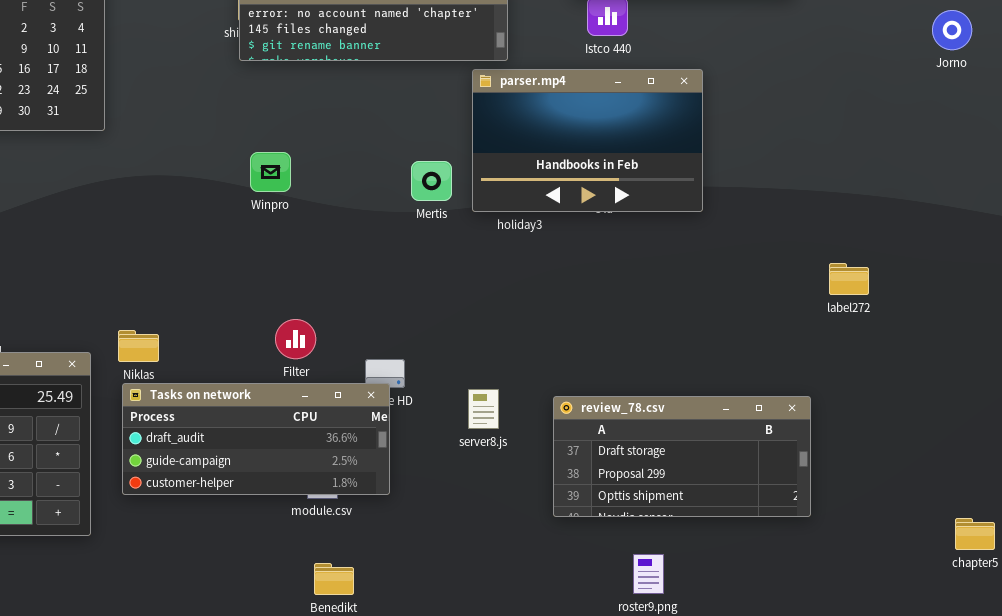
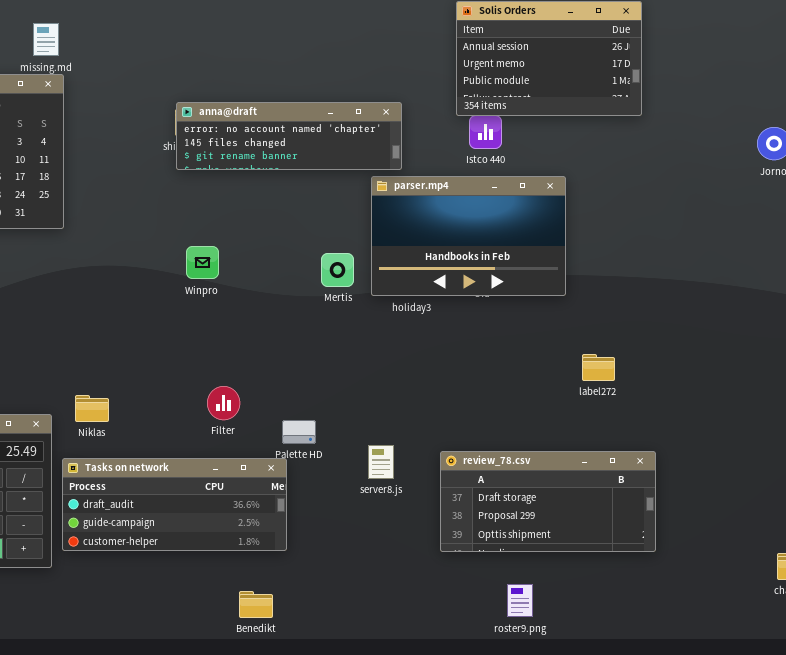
label272: [829,263,869,295] -> [582,354,615,381], moved
Tasks on network: [122,383,390,495] -> [62,458,287,551], moved

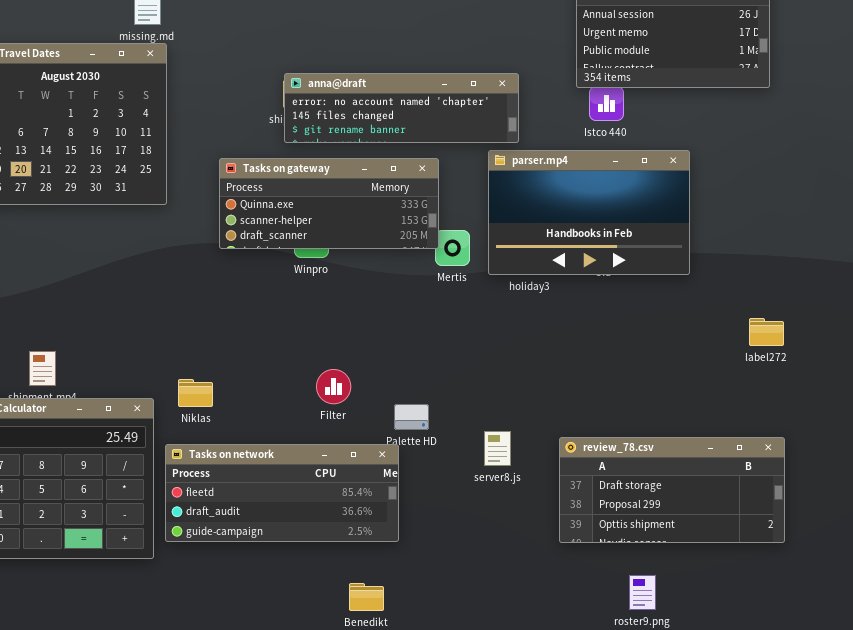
Tasks on gateway: none -> [219,158,439,249], opened
label272: [582,354,615,381] -> [749,318,784,346], moved
Tasks on network: [62,458,287,551] -> [165,444,399,542], scrolled up 1 row

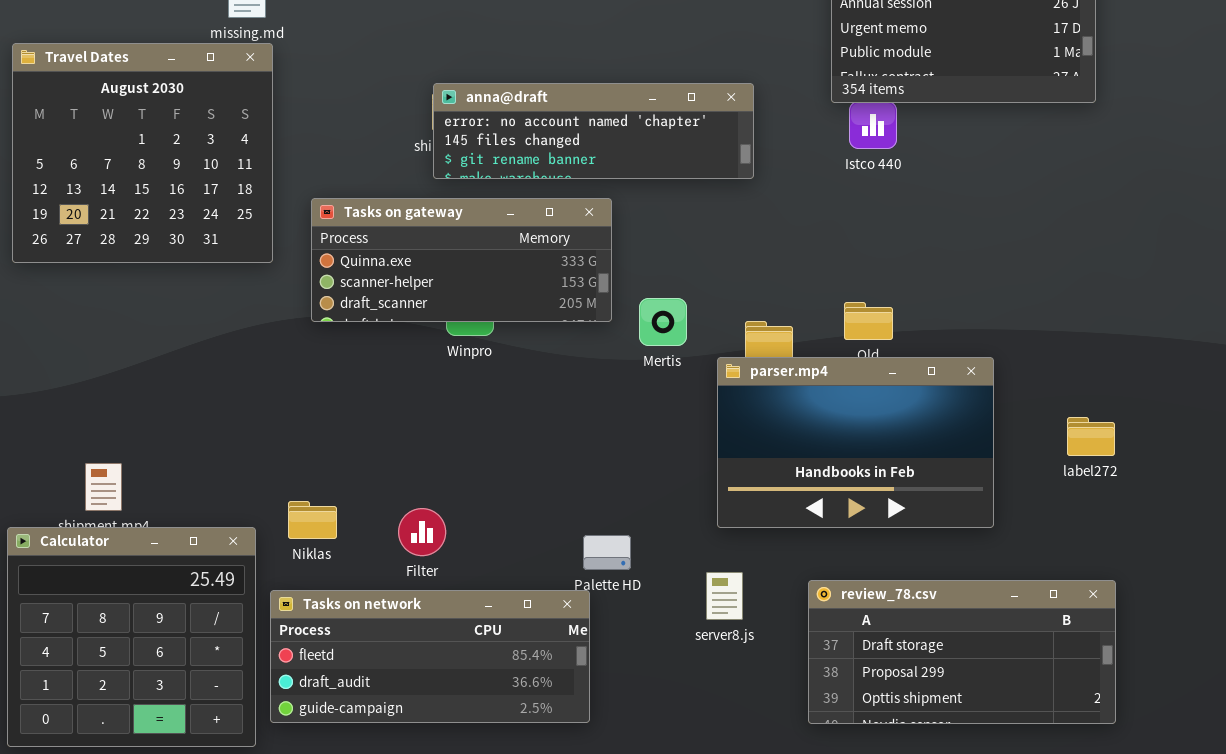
parser.mp4: [488,150,690,275] -> [717,357,994,528], moved
Tasks on gateway: [219,158,439,249] -> [311,198,612,322], moved
Filter: [316,369,351,404] -> [398,508,446,556], moved

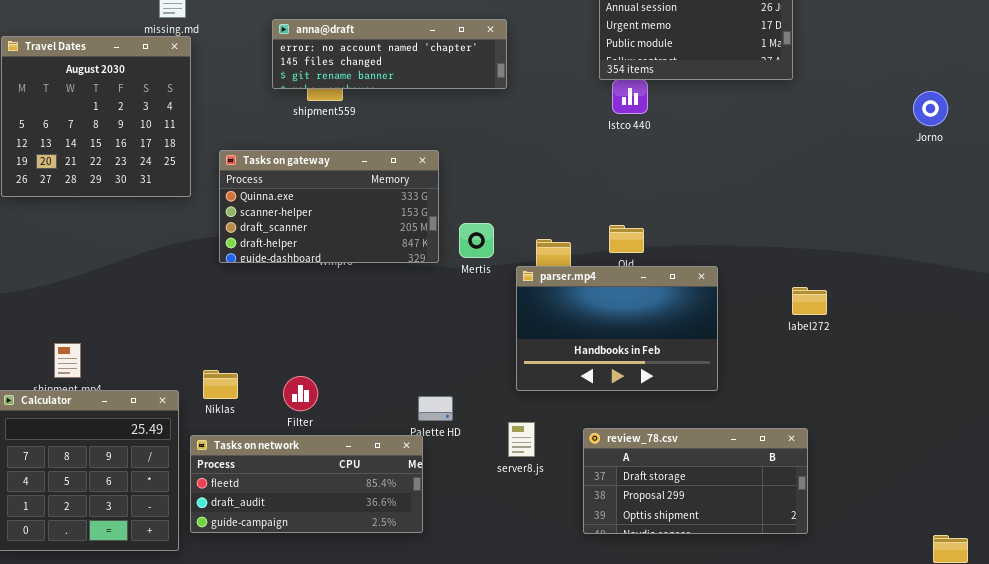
anna@draft: [433,83,754,179] -> [272,19,507,89], moved
Tasks on gateway: [311,198,612,322] -> [219,150,439,263], resized
label272: [1067,417,1115,456] -> [792,287,827,315], moved

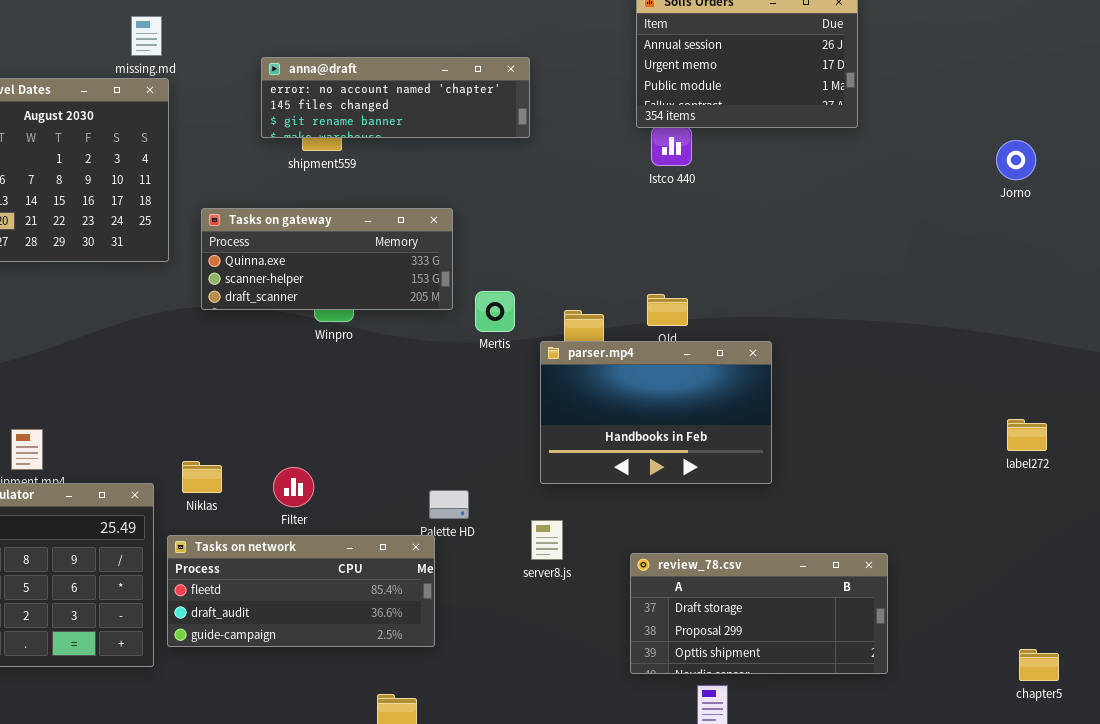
Tasks on gateway: [219,150,439,263] -> [201,208,453,310], resized
label272: [792,287,827,315] -> [1007,419,1047,451], moved
review_78.csv: [583,428,808,534] -> [630,553,888,674], moved

